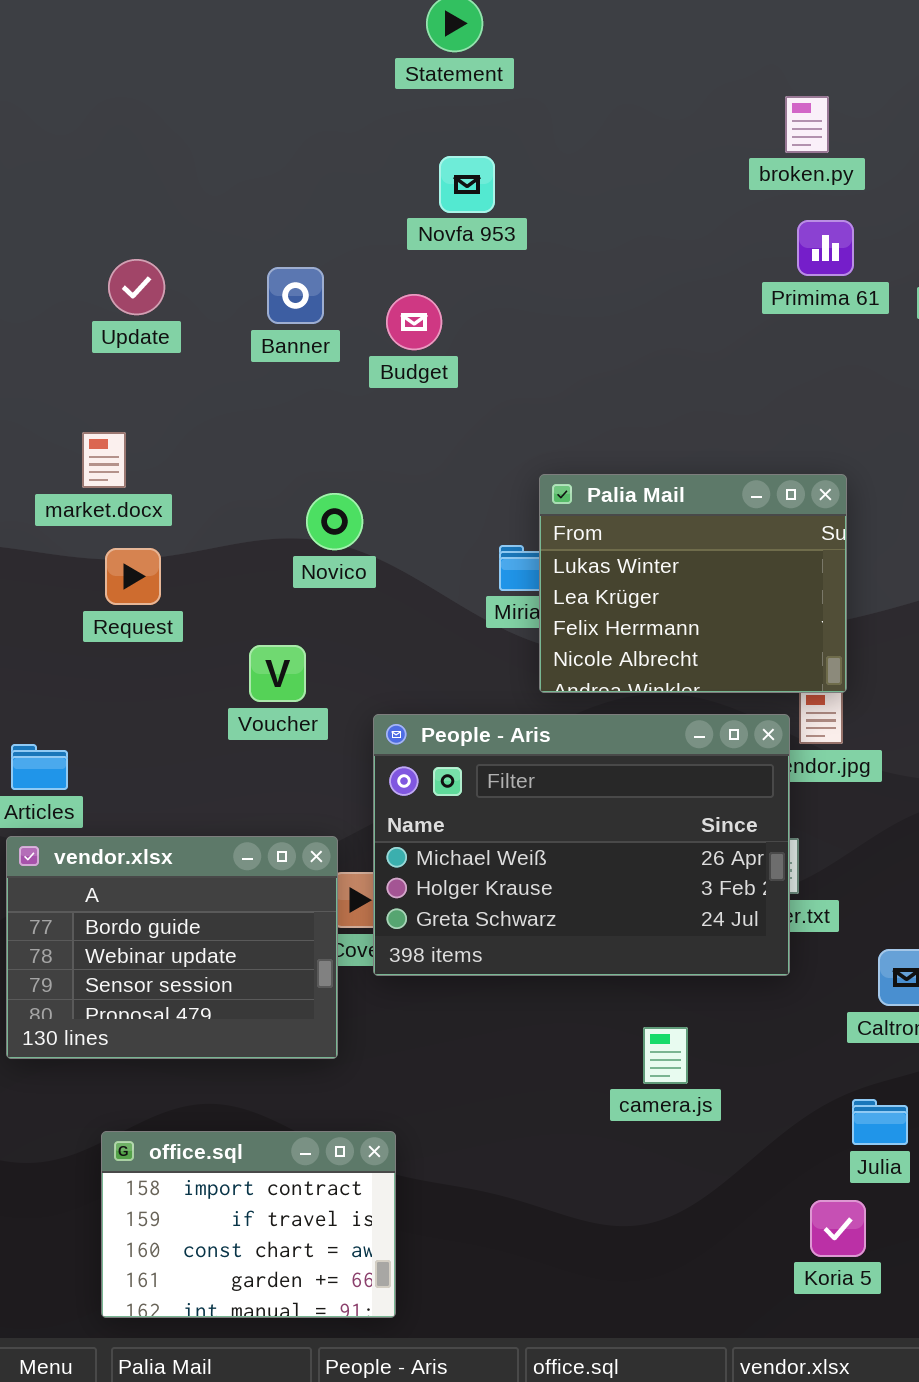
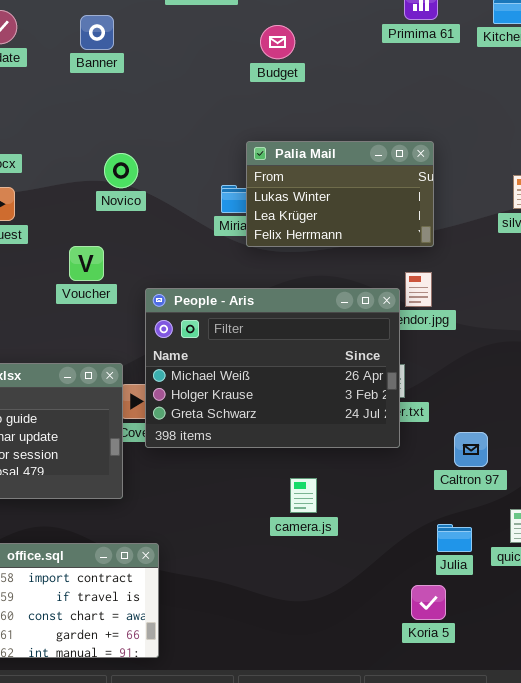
Budget: [386,294,442,350] -> [260,25,295,59], moved
Palia Mail: [539,474,847,693] -> [246,141,434,247], resized
camera.js: [643,1027,688,1084] -> [290,478,317,513], moved

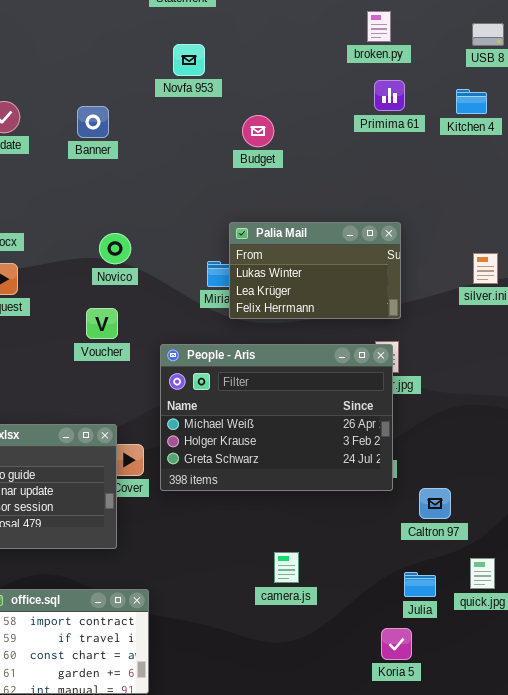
Voucher: [69,246,104,281] -> [86,308,118,339], moved
People - Aris: [145,288,400,448] -> [160,344,393,491], moved
camera.js: [290,478,317,513] -> [274,552,299,583], moved

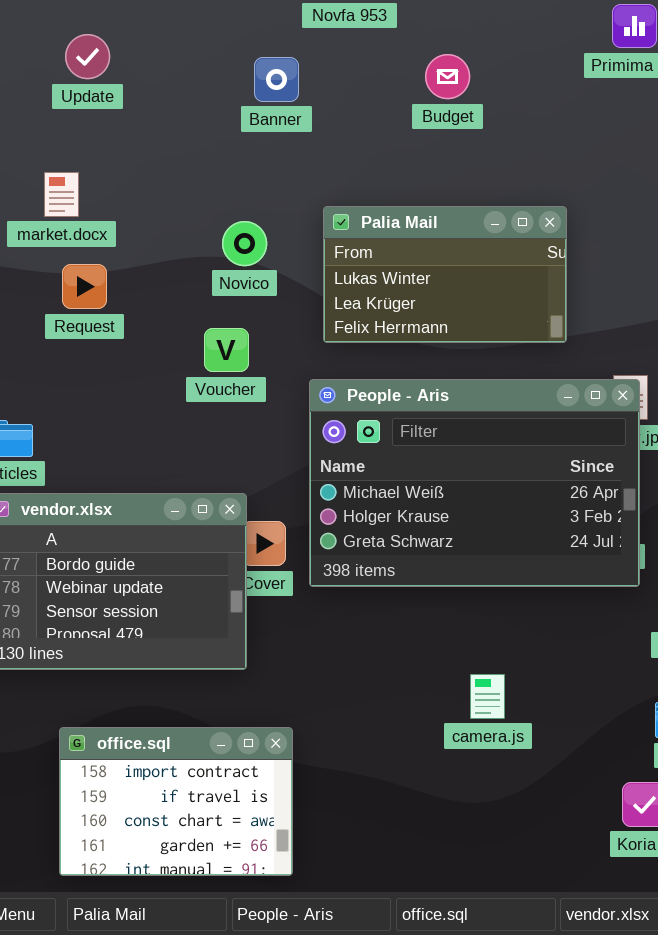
Banner: [77,106,109,138] -> [254,57,299,102], moved
Palia Mail: [229,222,401,319] -> [323,206,567,343], moved

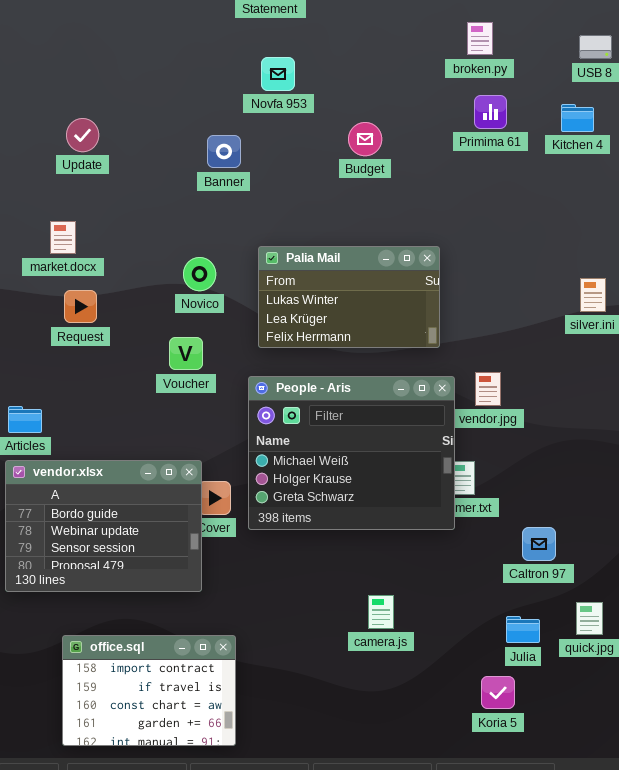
Budget: [425,54,470,99] -> [348,122,382,156], moved
People - Aris: [309,379,640,587] -> [248,376,455,530], resized

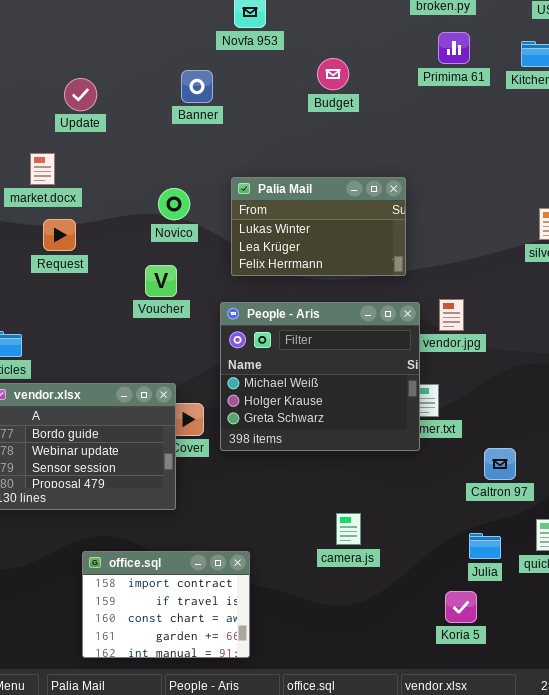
Update: [66,118,99,152] -> [64,78,97,111], moved
office.sql: [62,635,236,746] -> [82,551,250,658], moved

